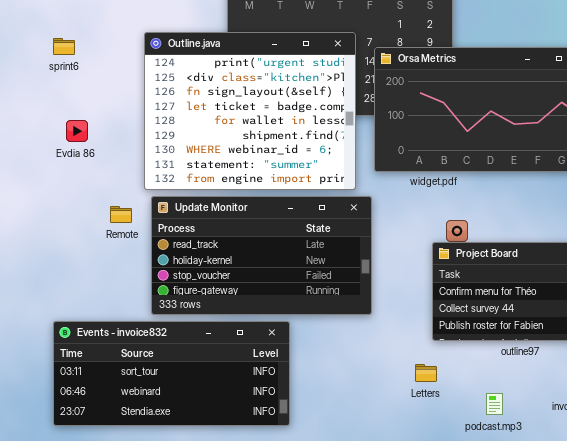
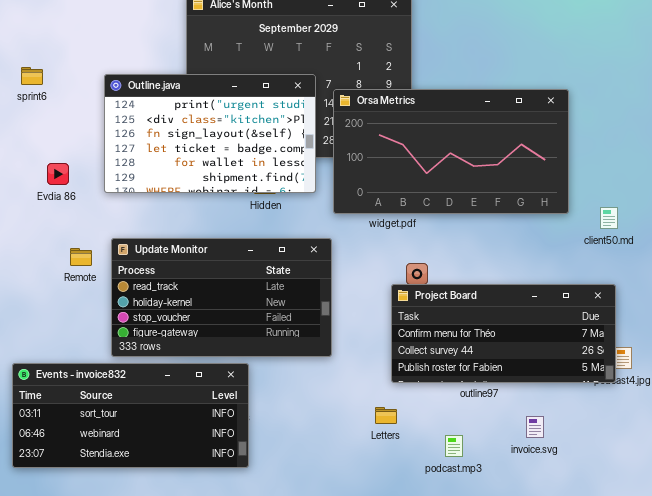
Outline.java: [144,32,356,190] -> [104,74,316,193], resized
sprint6: [53,38,75,55] -> [21,67,43,85], moved
Evdia 86: [66,120,88,142] -> [47,163,69,185], moved

